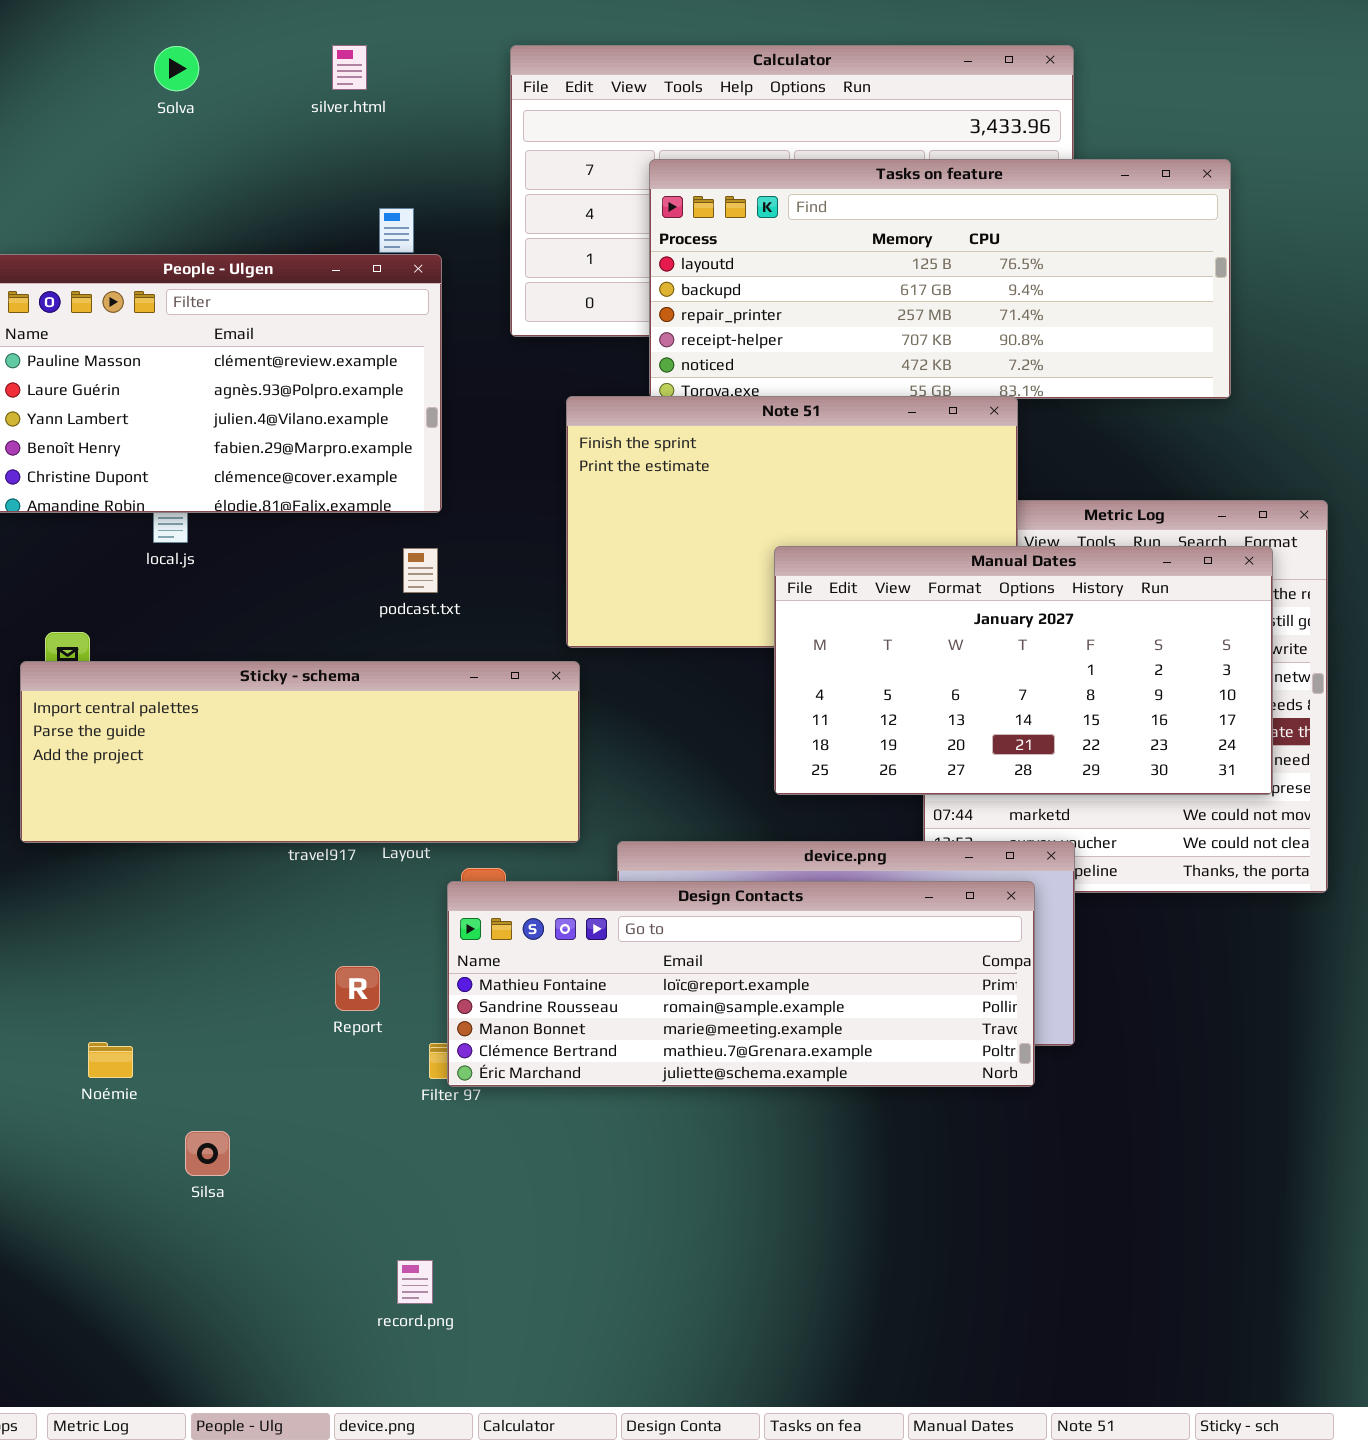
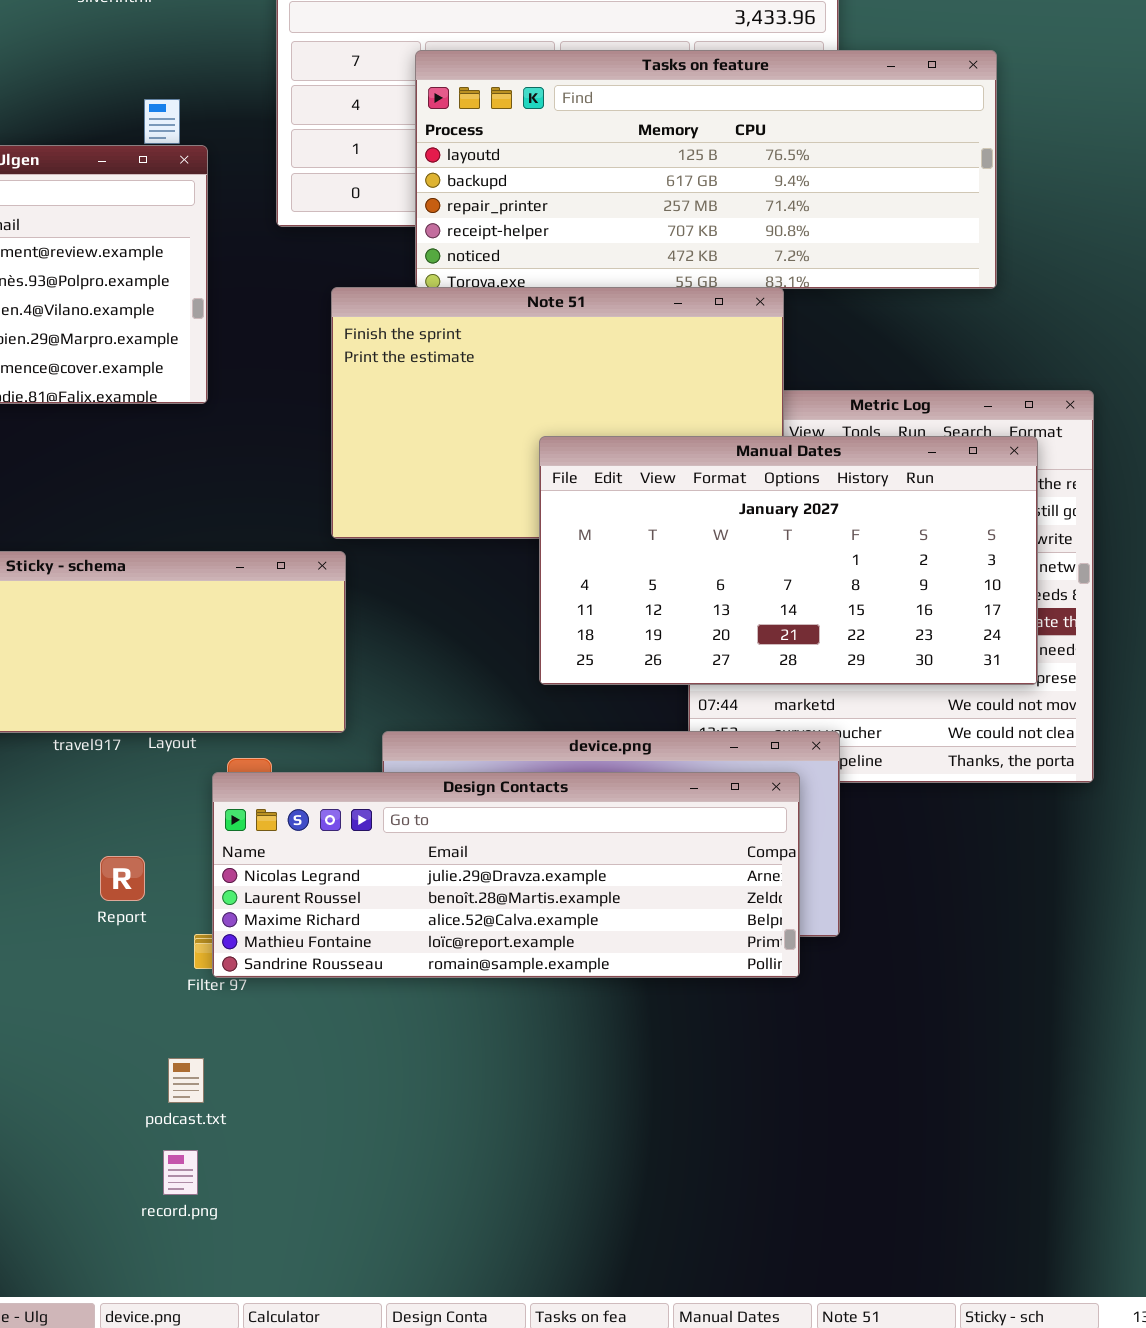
podcast.txt: [403,548,438,593] -> [168,1058,204,1103], moved
Design Contacts: [447,881,1035,1087] -> [212,772,800,978], scrolled up 3 rows

